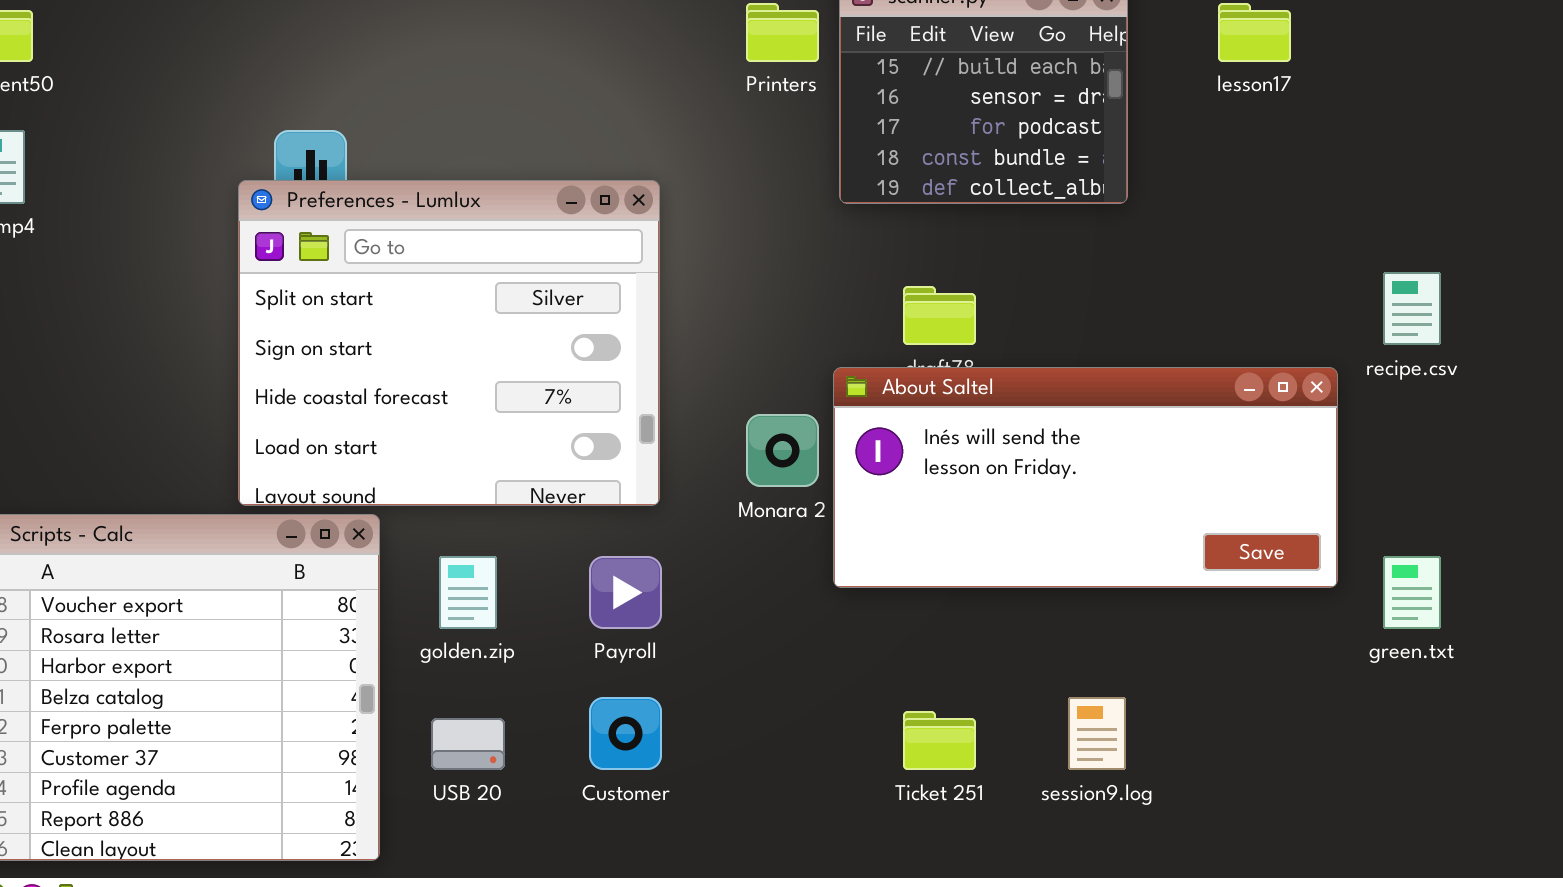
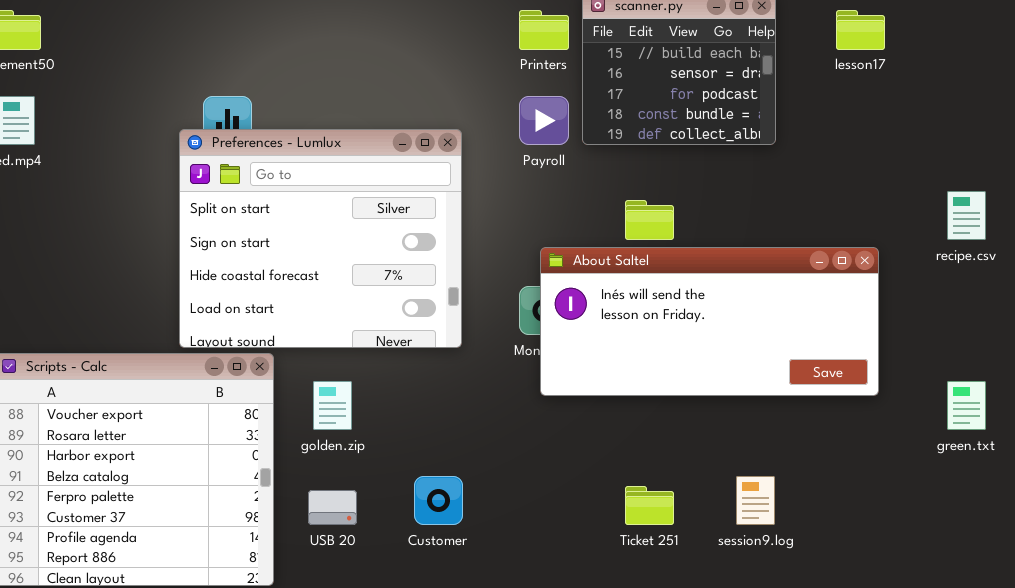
About Saltel: [833,367,1338,588] -> [540,247,879,396], moved
Payroll: [589,556,662,629] -> [519,96,569,145], moved

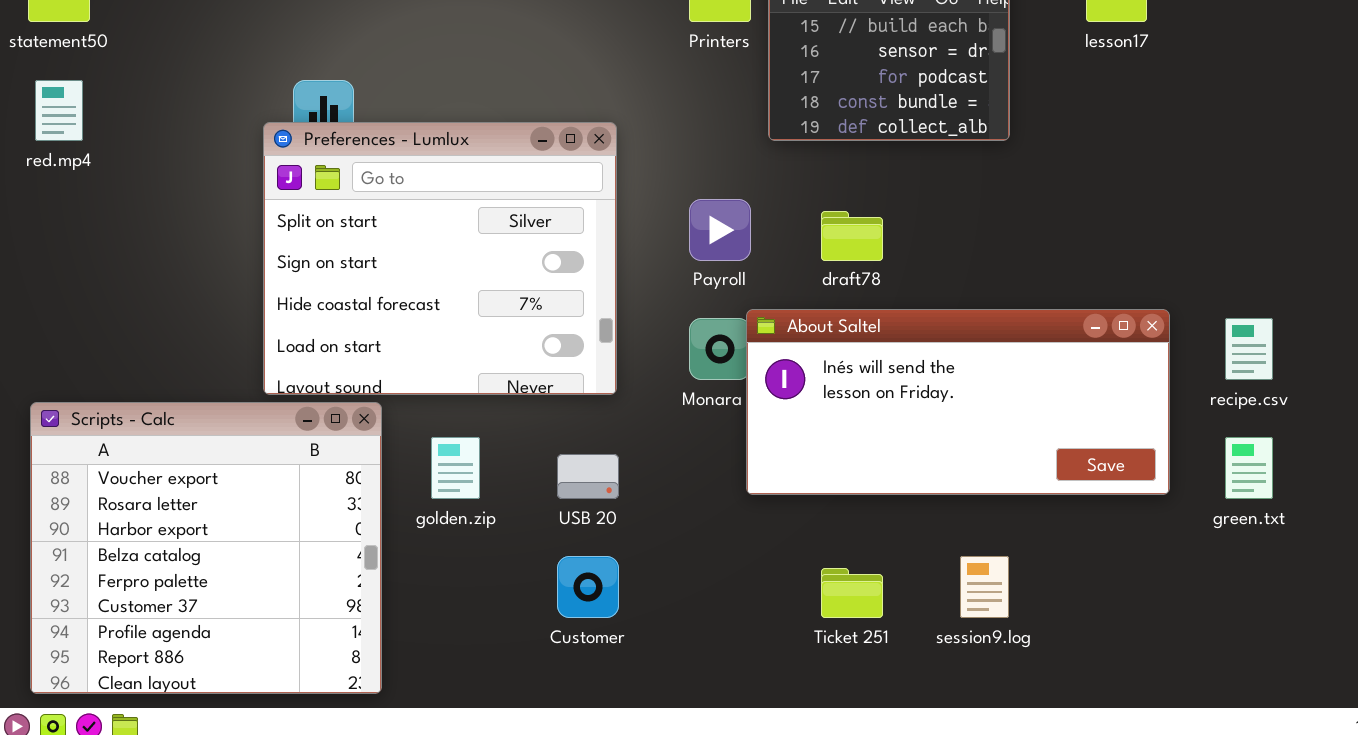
Payroll: [519,96,569,145] -> [689,199,751,261], moved
recipe.csv: [947,191,986,240] -> [1225,318,1273,380], moved
About Saltel: [540,247,879,396] -> [746,309,1170,495], moved
USB 20: [308,490,357,525] -> [557,454,619,499], moved

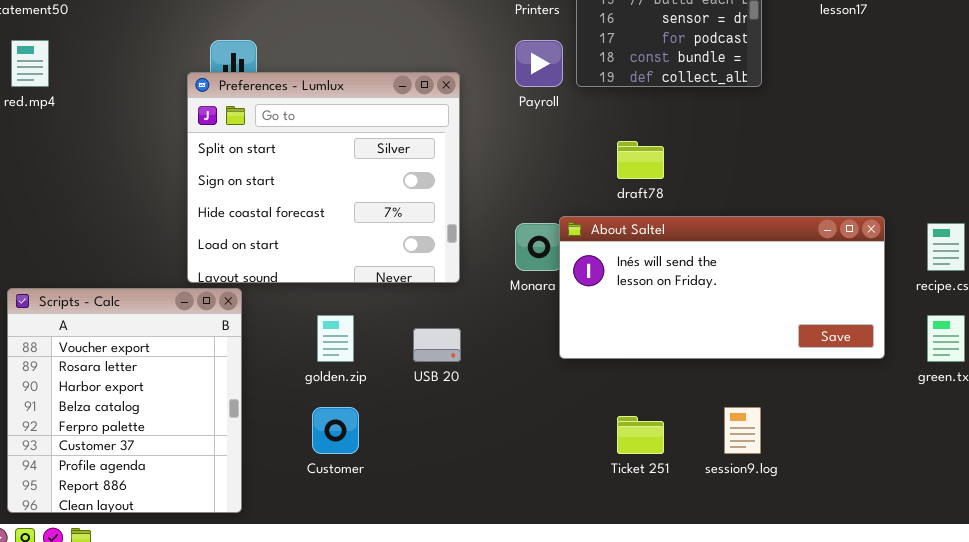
Payroll: [689,199,751,261] -> [515,40,563,87], moved
Scripts - Calc: [30,402,382,694] -> [7,288,242,513], resized
Customer: [557,556,619,618] -> [312,407,359,454], moved

